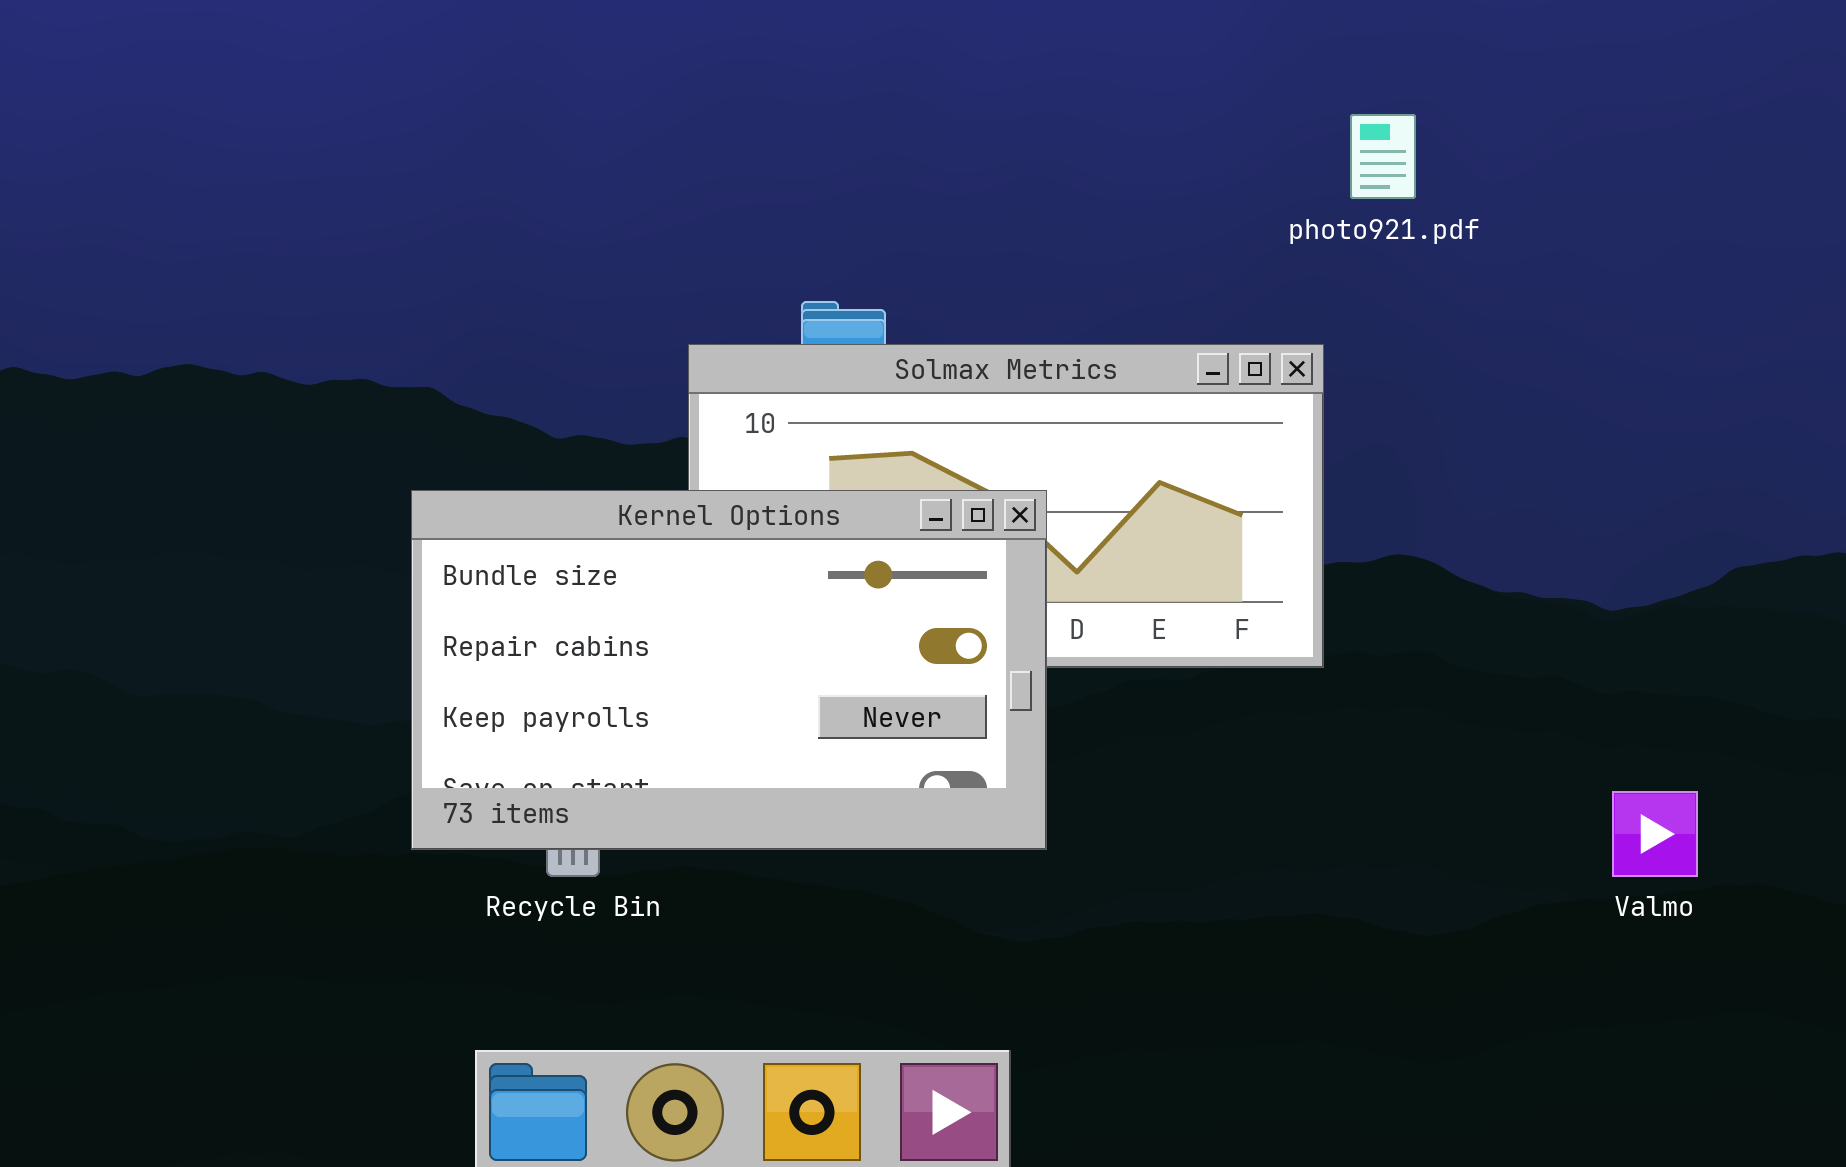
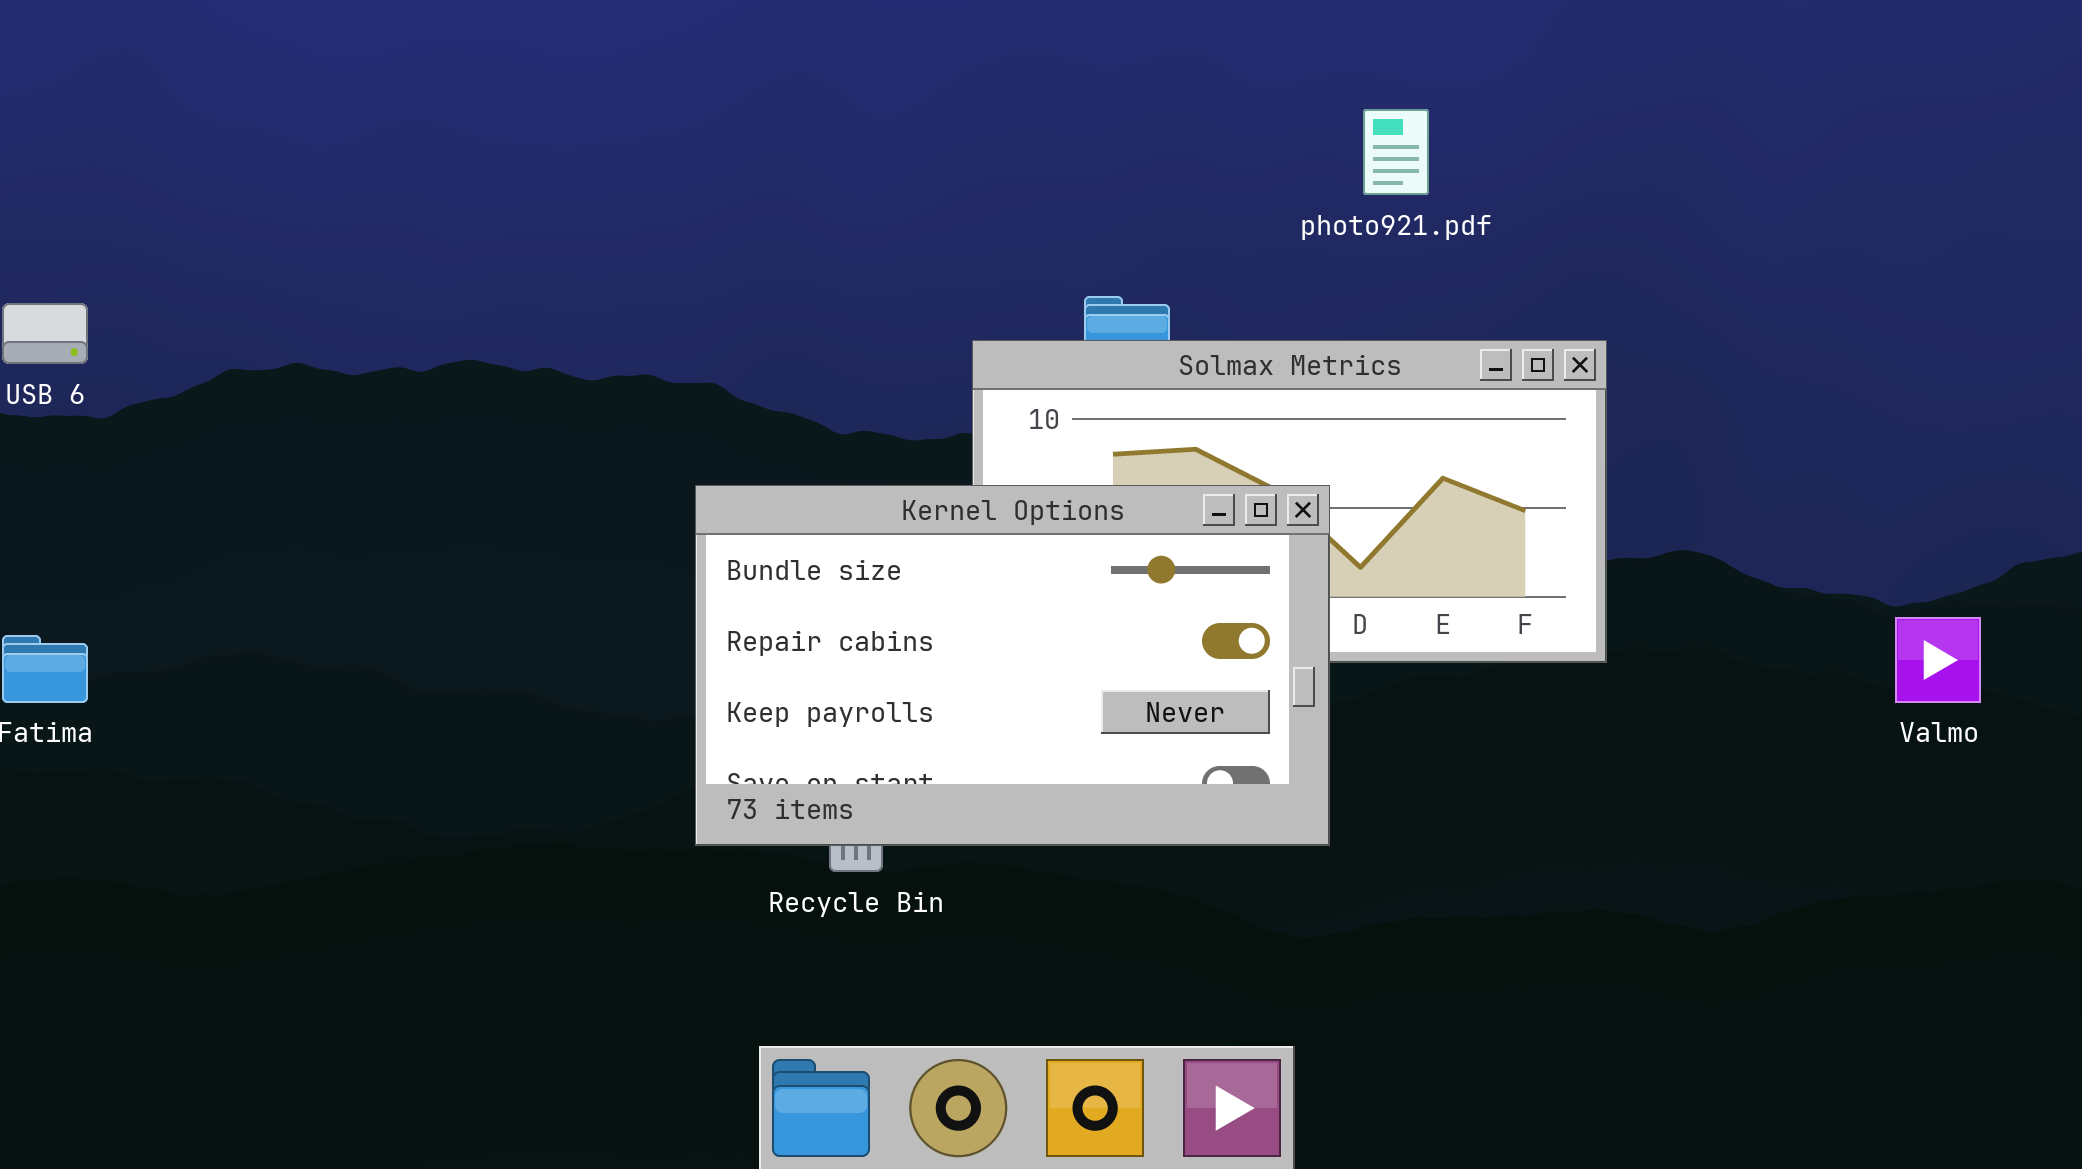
photo921.pdf: [1350,114,1416,199] -> [1363,109,1429,195], moved
Valmo: [1612,791,1698,877] -> [1895,617,1981,703], moved

